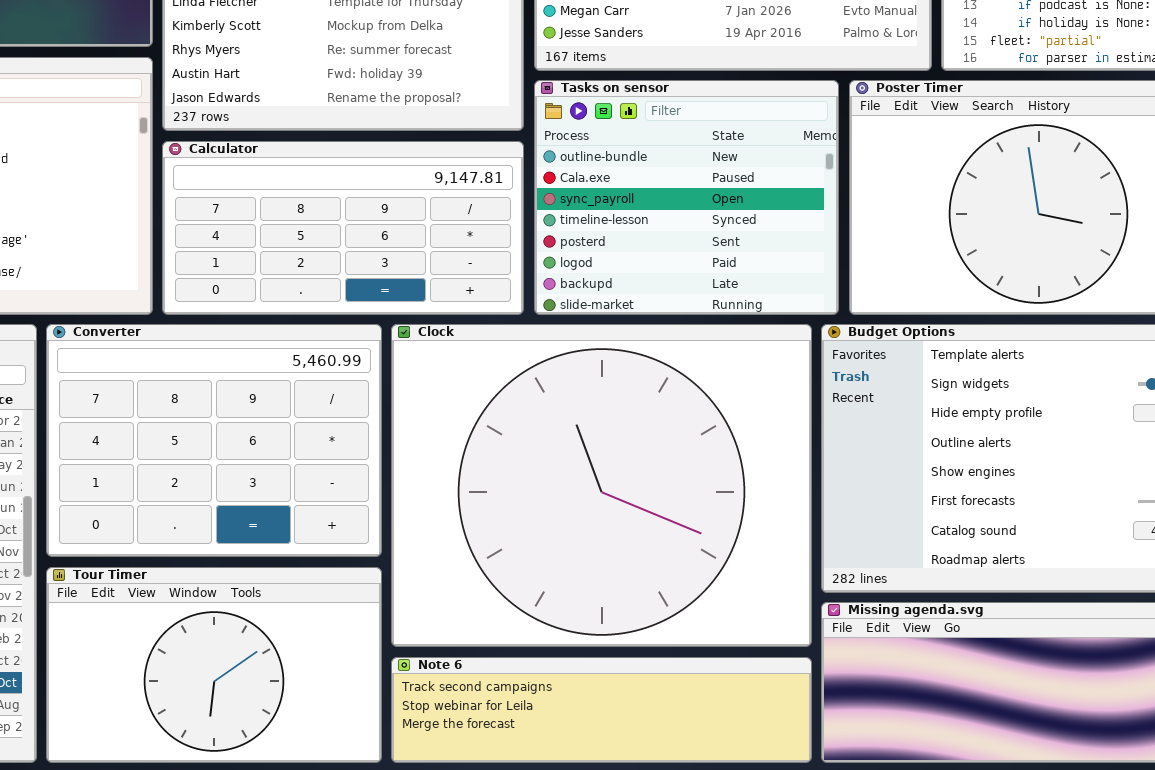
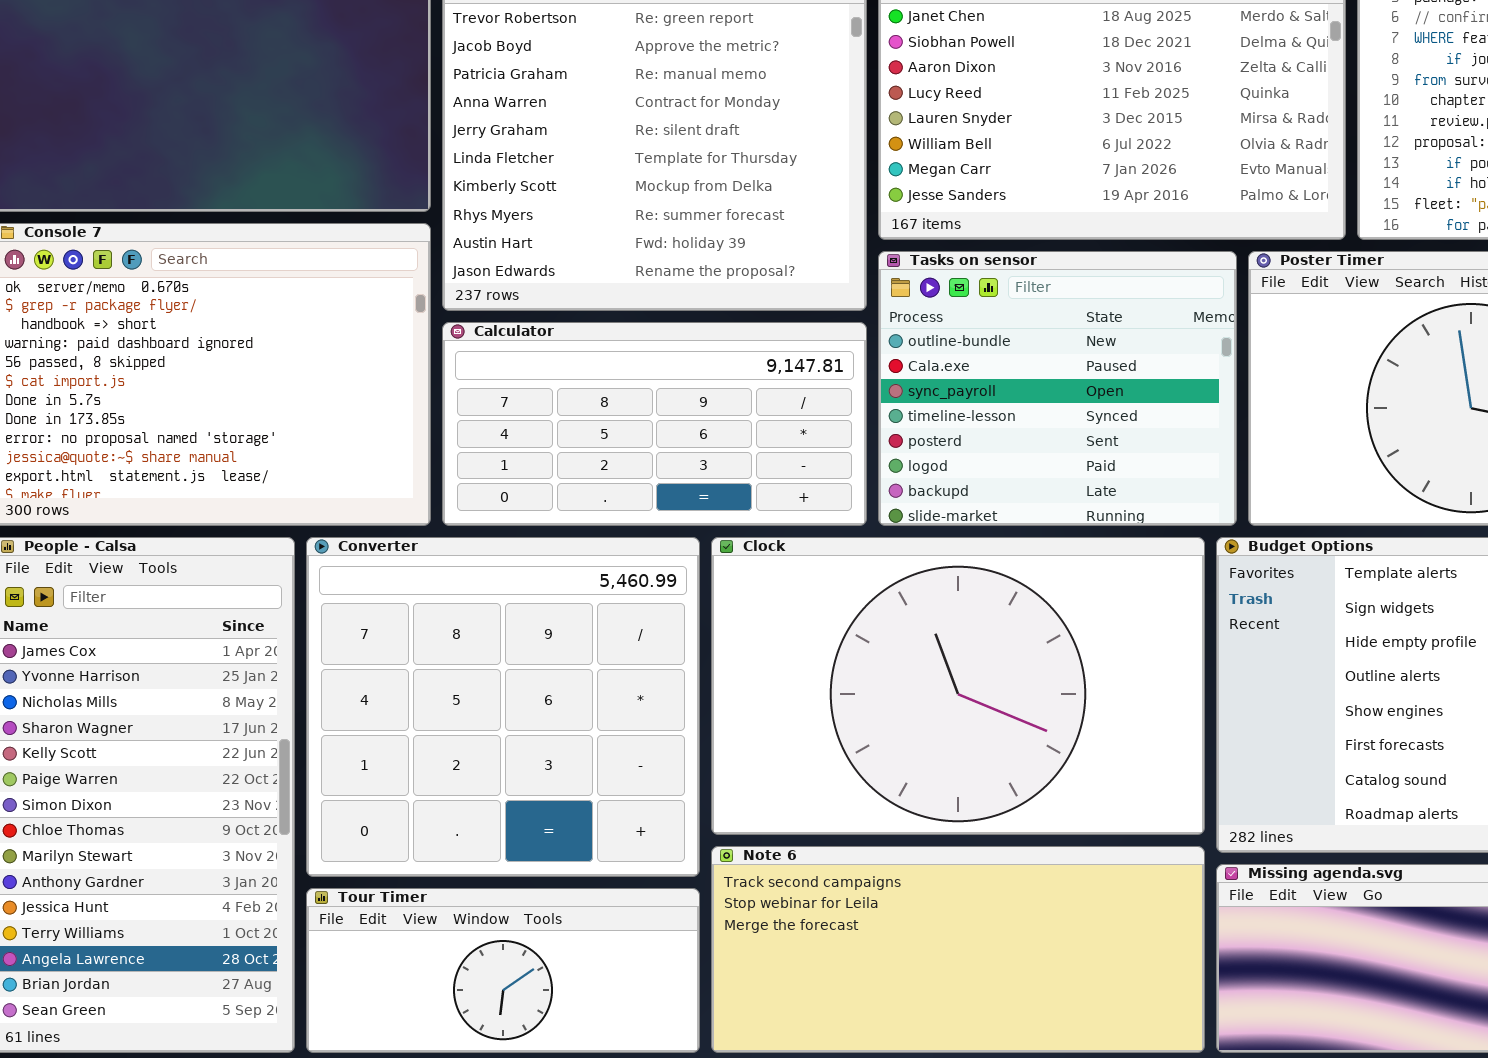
Converter: [46,324,382,557] -> [306,537,700,877], resized
Clock: [391,324,812,647] -> [711,537,1205,835], resized
Tour Timer: [46,567,382,763] -> [306,888,700,1053], resized
Note 6: [391,657,812,763] -> [711,846,1205,1053], resized

